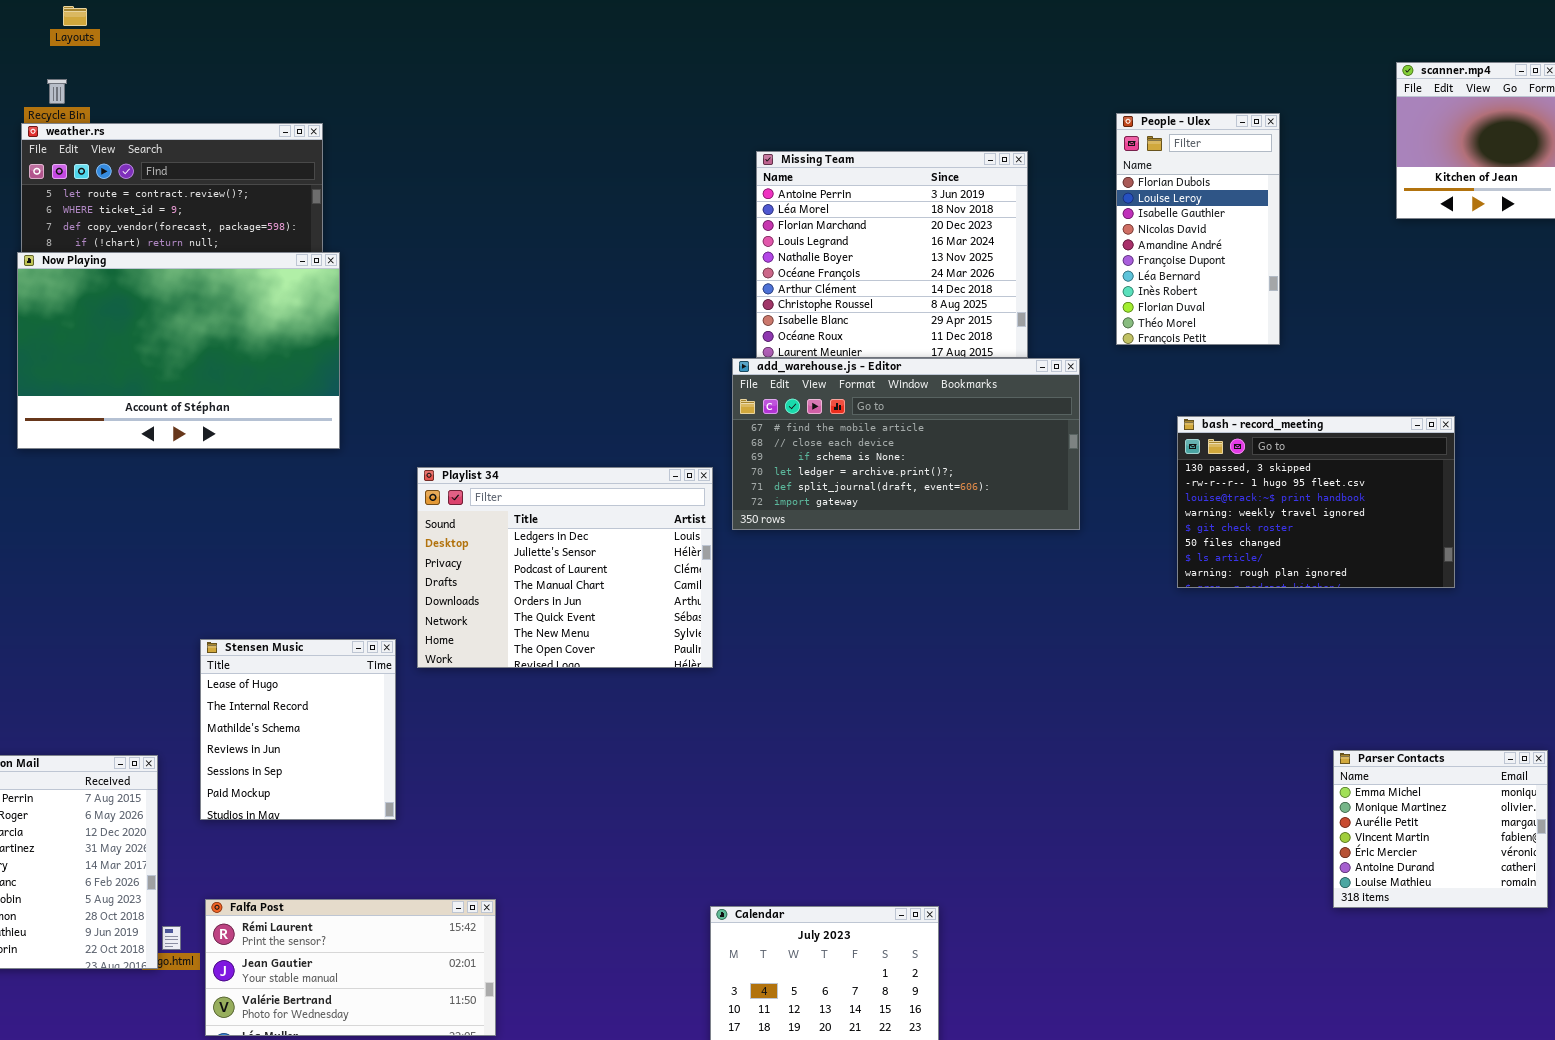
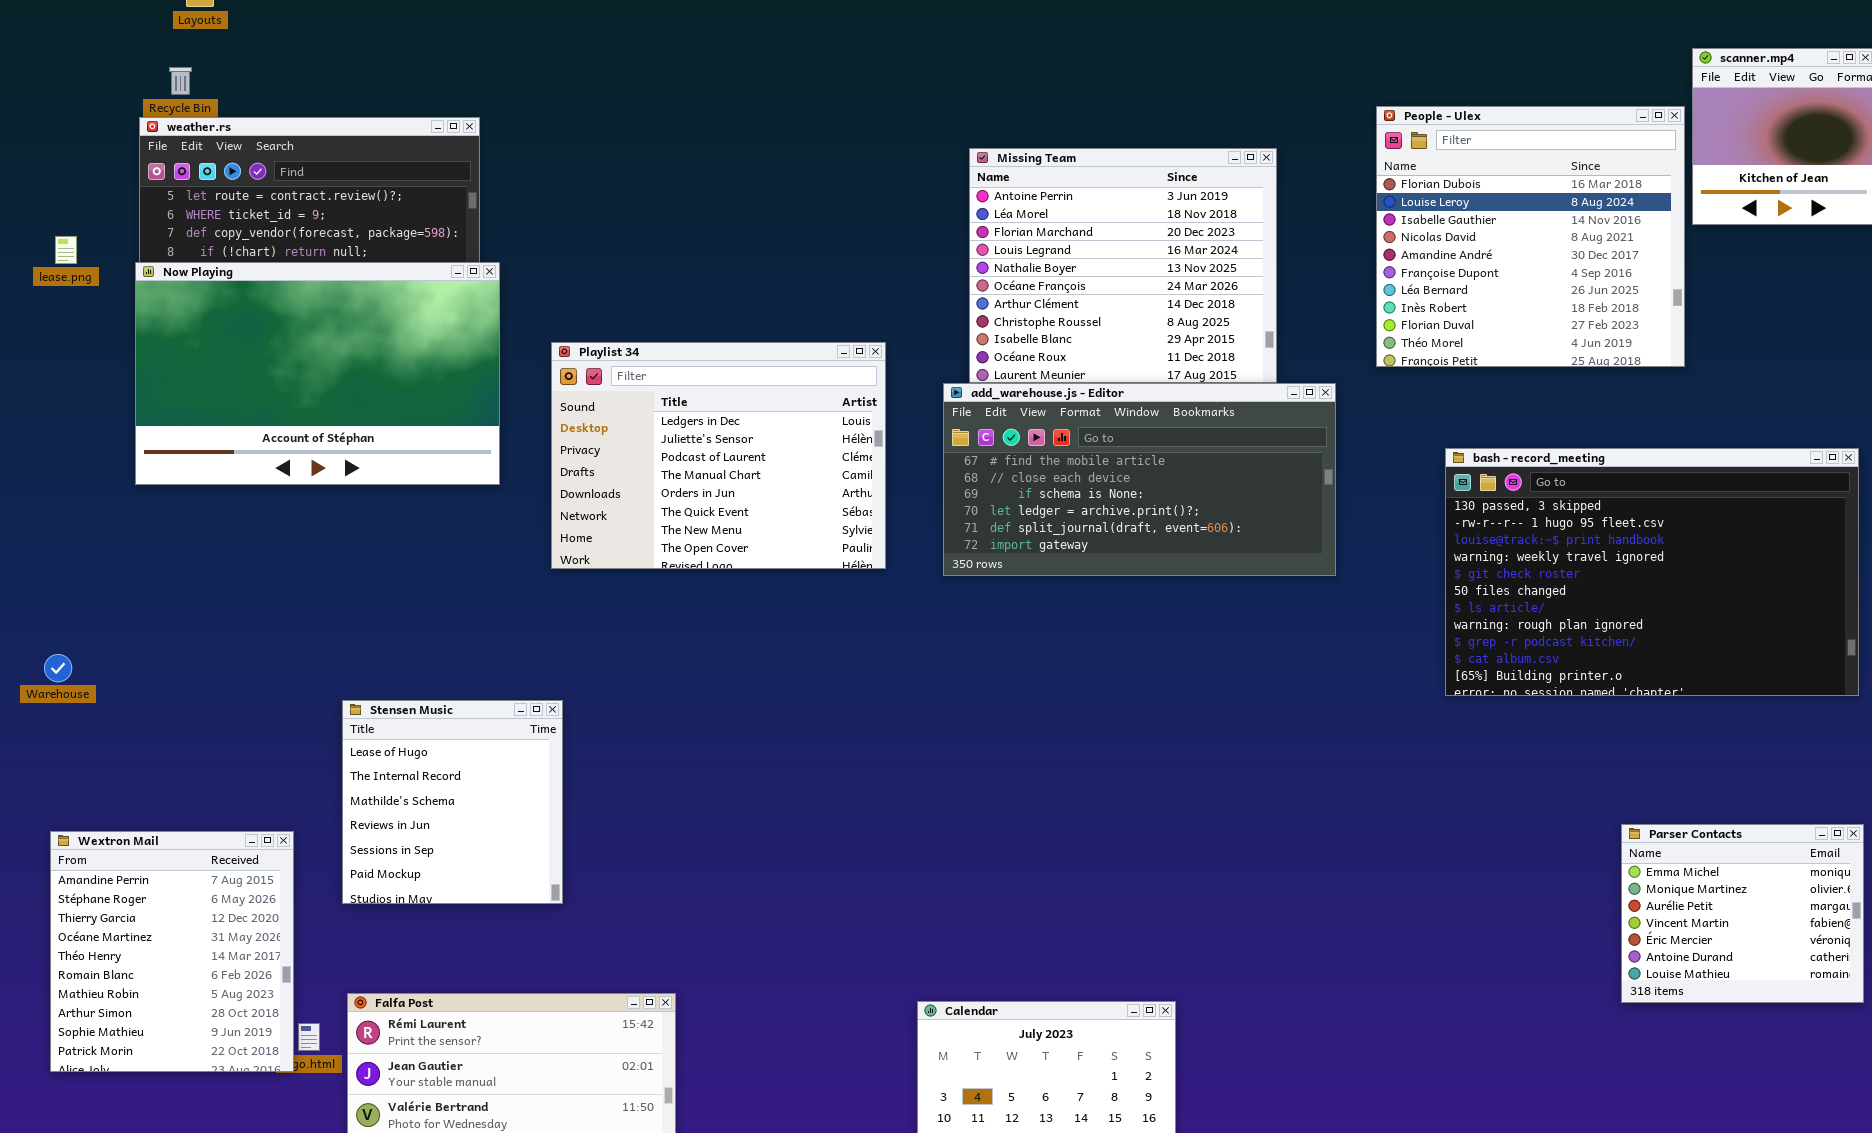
People - Ulex: [1116,113,1280,345] -> [1376,106,1685,367], resized
bash - record_meeting: [1177,416,1455,588] -> [1445,448,1859,696], resized
Playlist 34: [417,467,713,668] -> [551,342,886,569], moved

